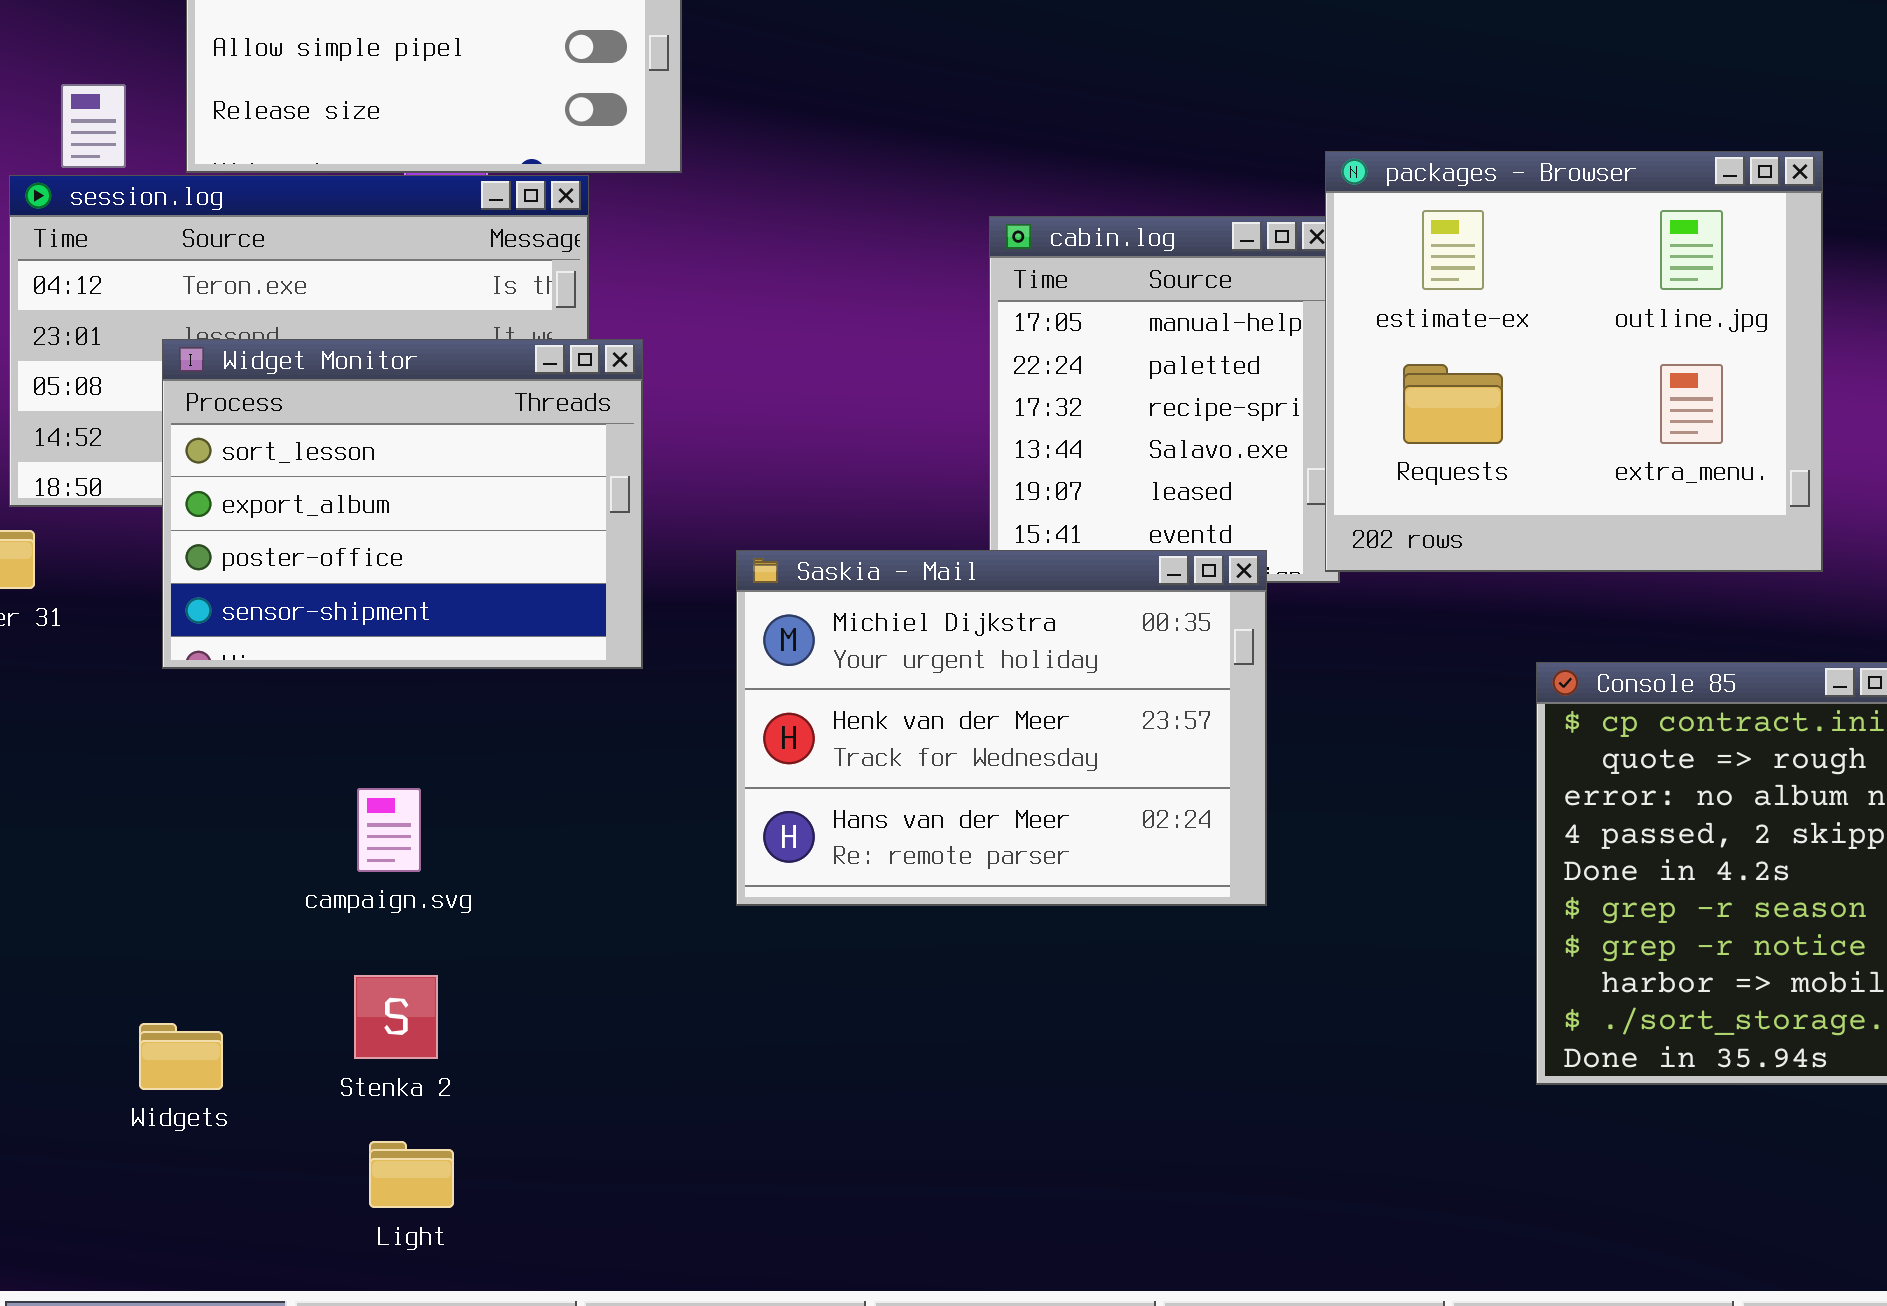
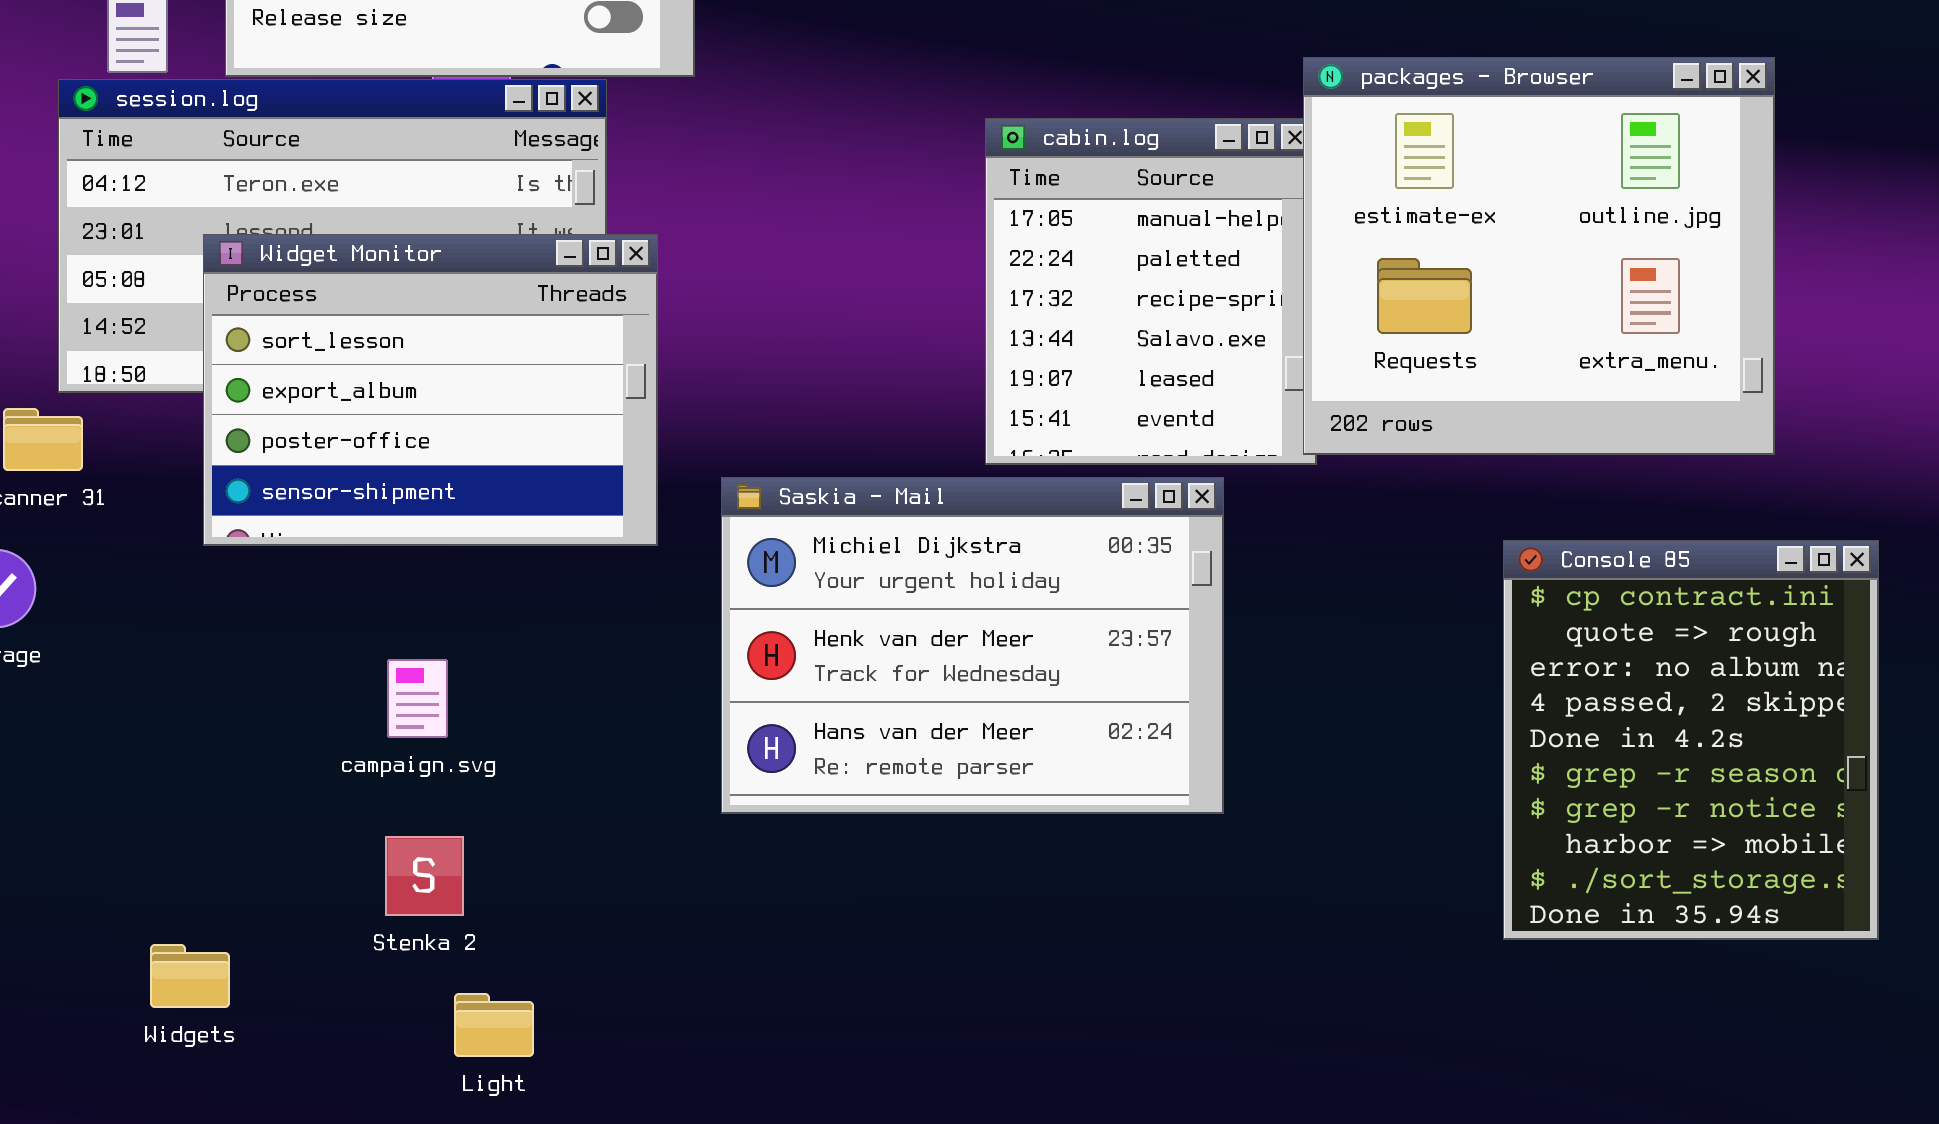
Saskia - Mail: [736,550,1267,906] -> [721,477,1224,814], moved
Widgets: [139,1023,223,1090] -> [150,944,230,1008], moved
Light: [369,1141,454,1208] -> [454,993,534,1057], moved

